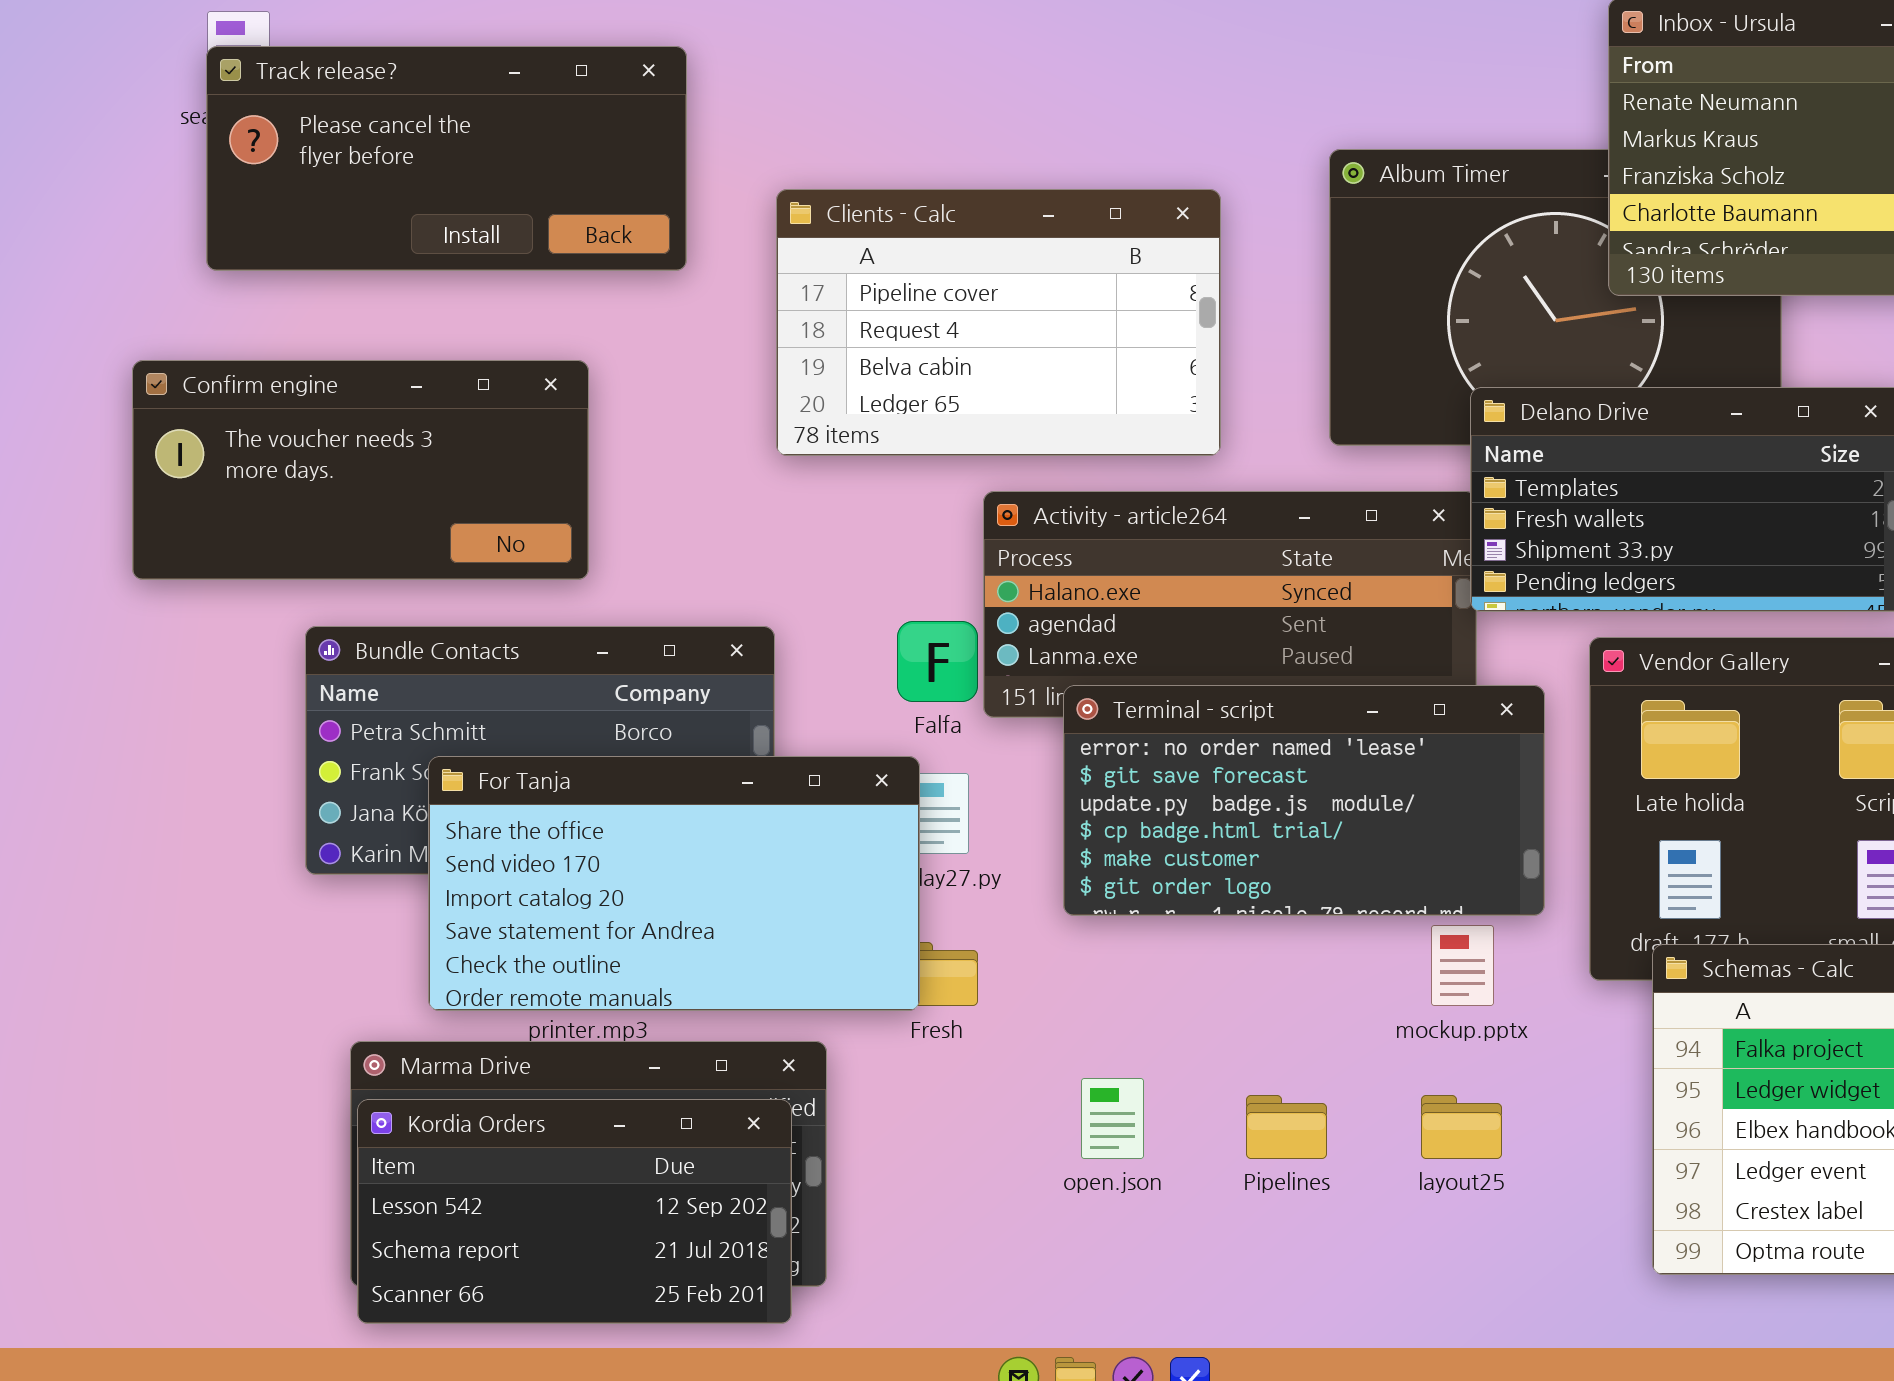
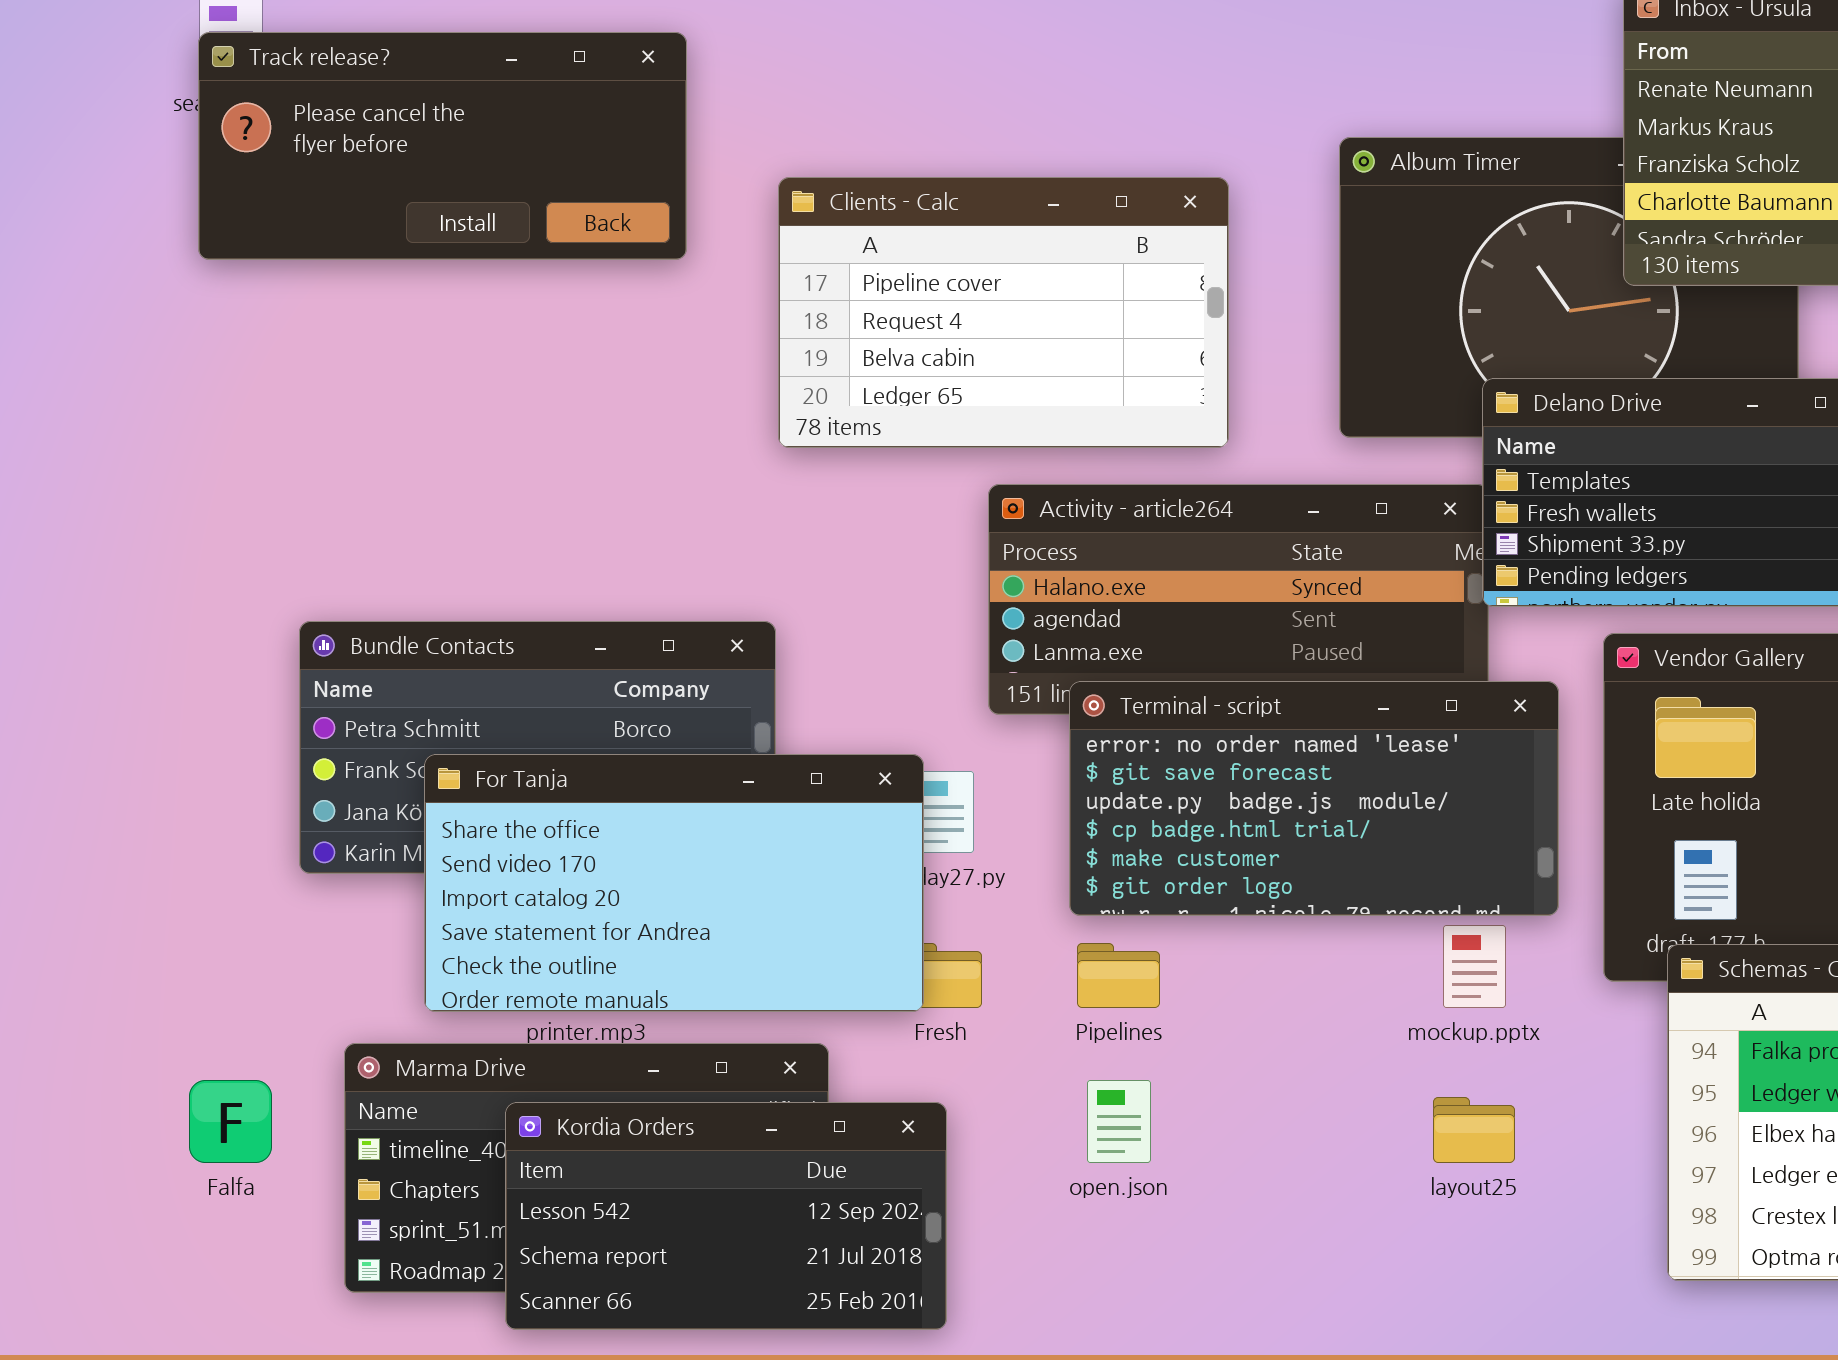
Confirm engine: [132,360,589,580] -> none, closed
Falfa: [897,621,978,702] -> [189,1080,272,1163], moved
Pipelines: [1246,1095,1327,1159] -> [1077,943,1160,1008], moved
Kordia Orders: [357,1099,792,1324] -> [505,1102,947,1330], moved

